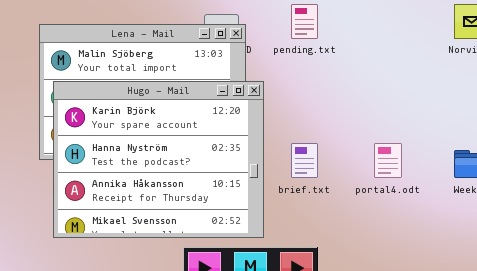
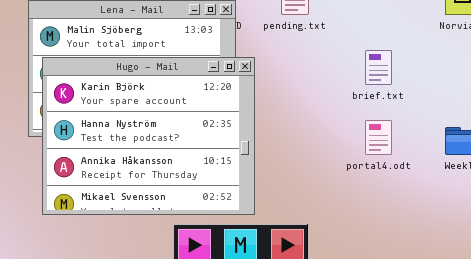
brief.txt: [291,143,318,178] -> [365,50,392,85], moved

